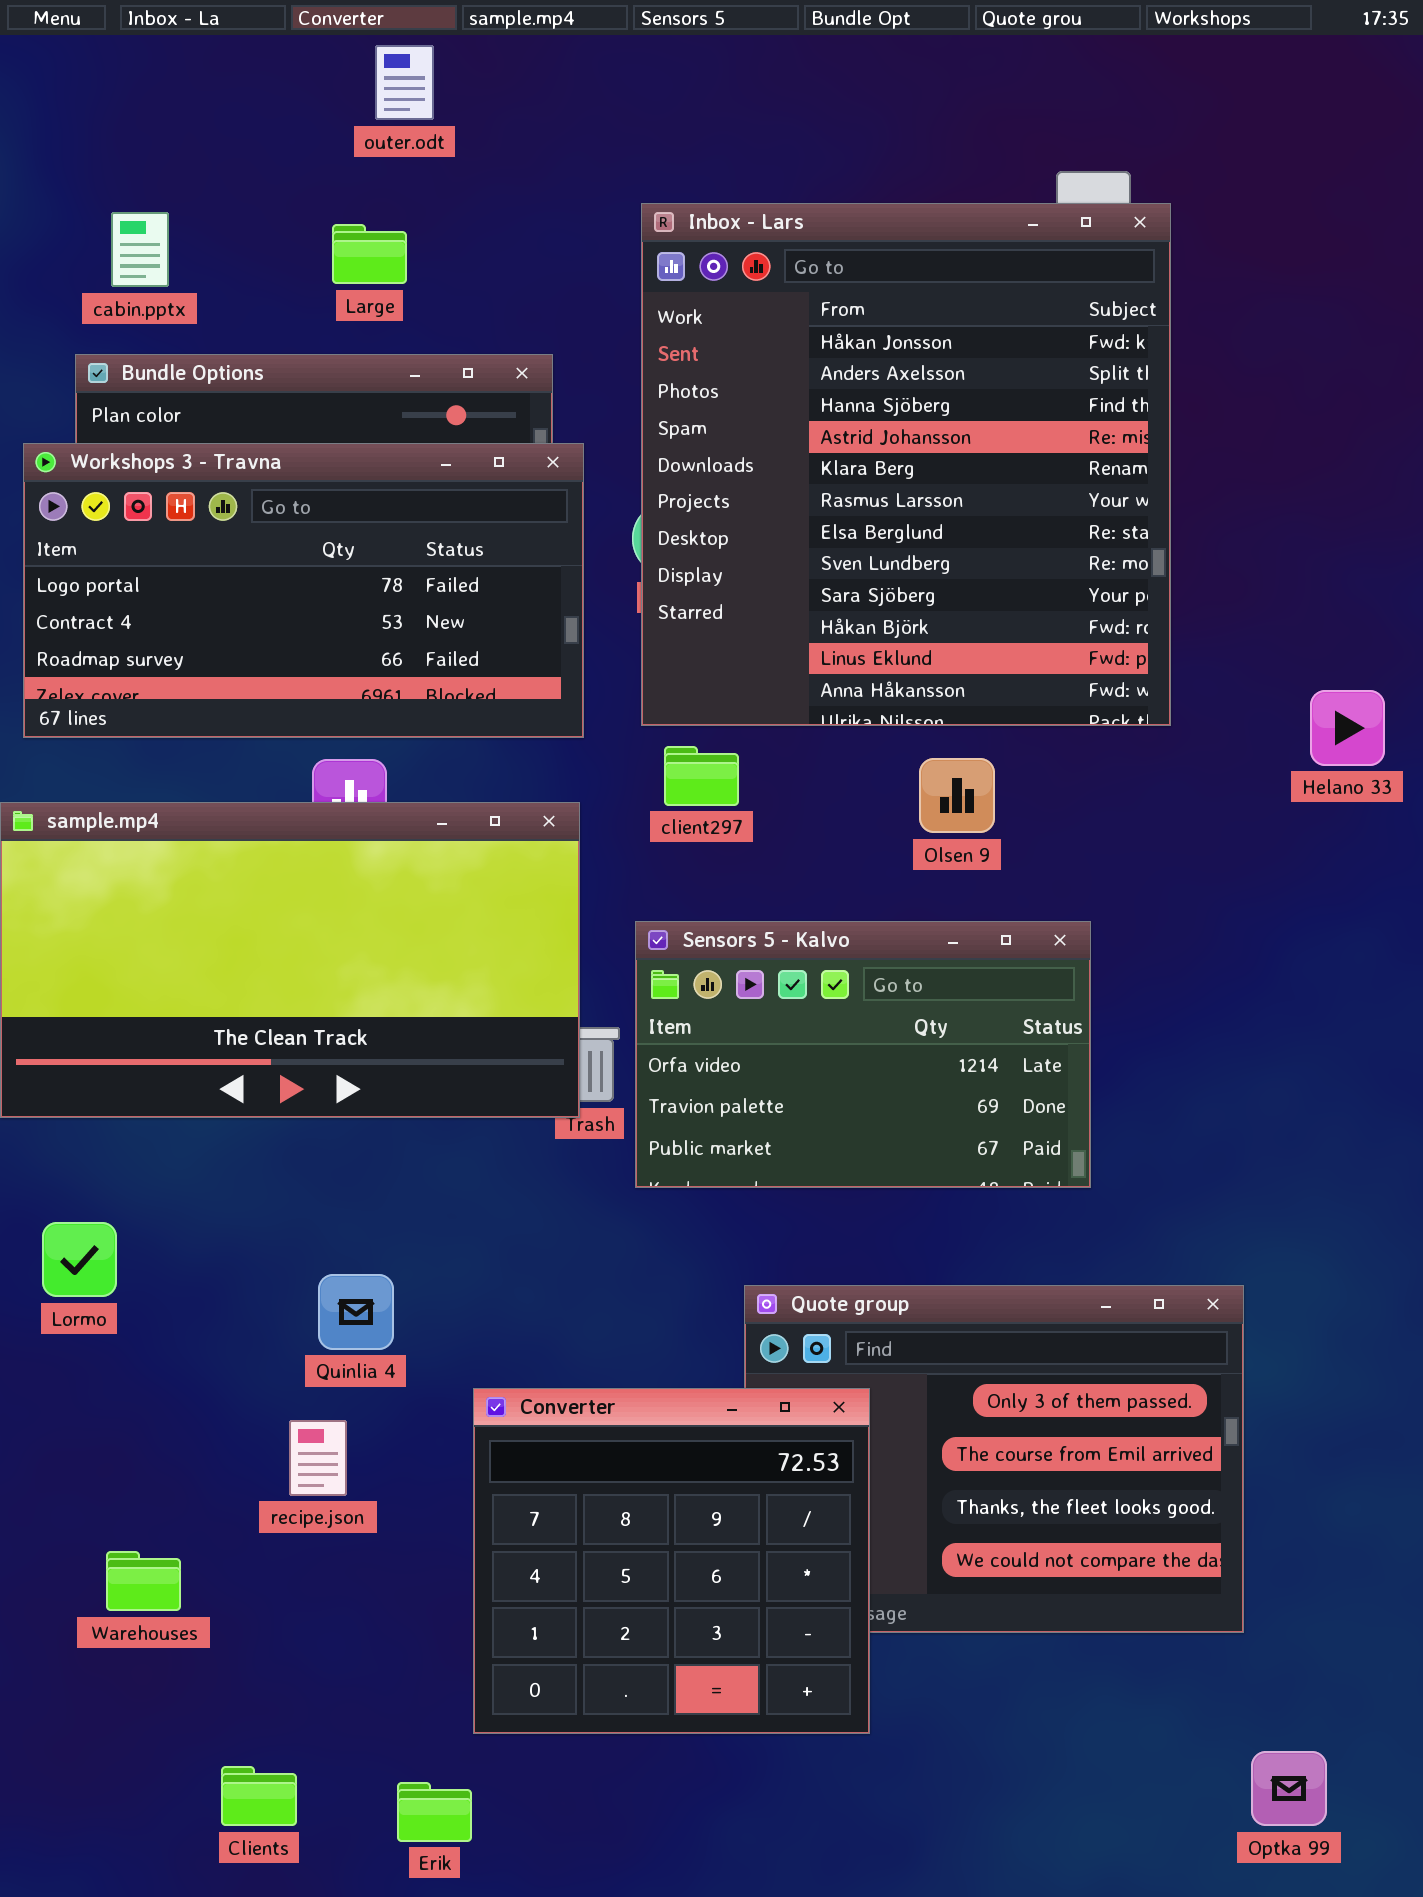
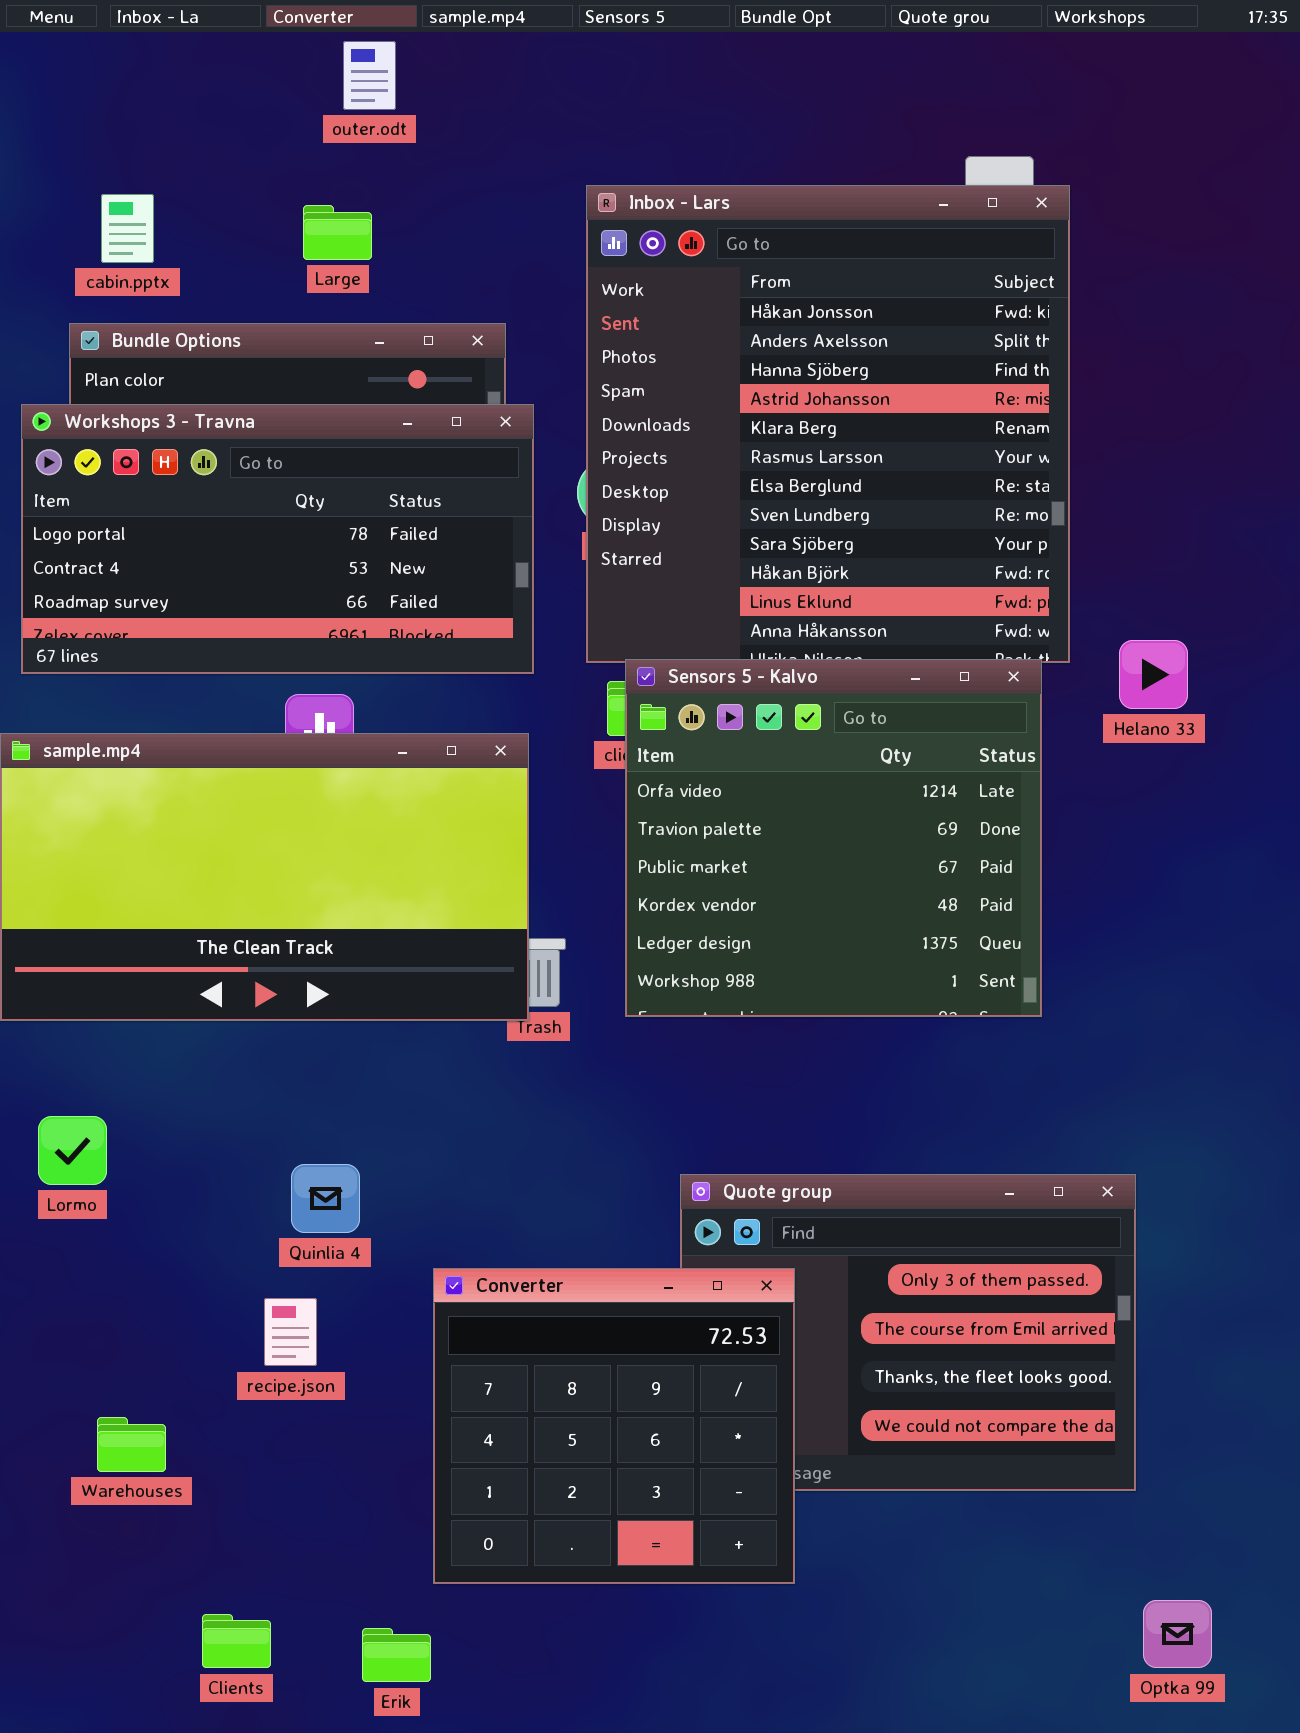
Helano 33: [1310,690,1385,766] -> [1119,640,1188,709], moved
Sensors 5 - Kalvo: [635,921,1091,1188] -> [625,659,1042,1017], moved, resized

